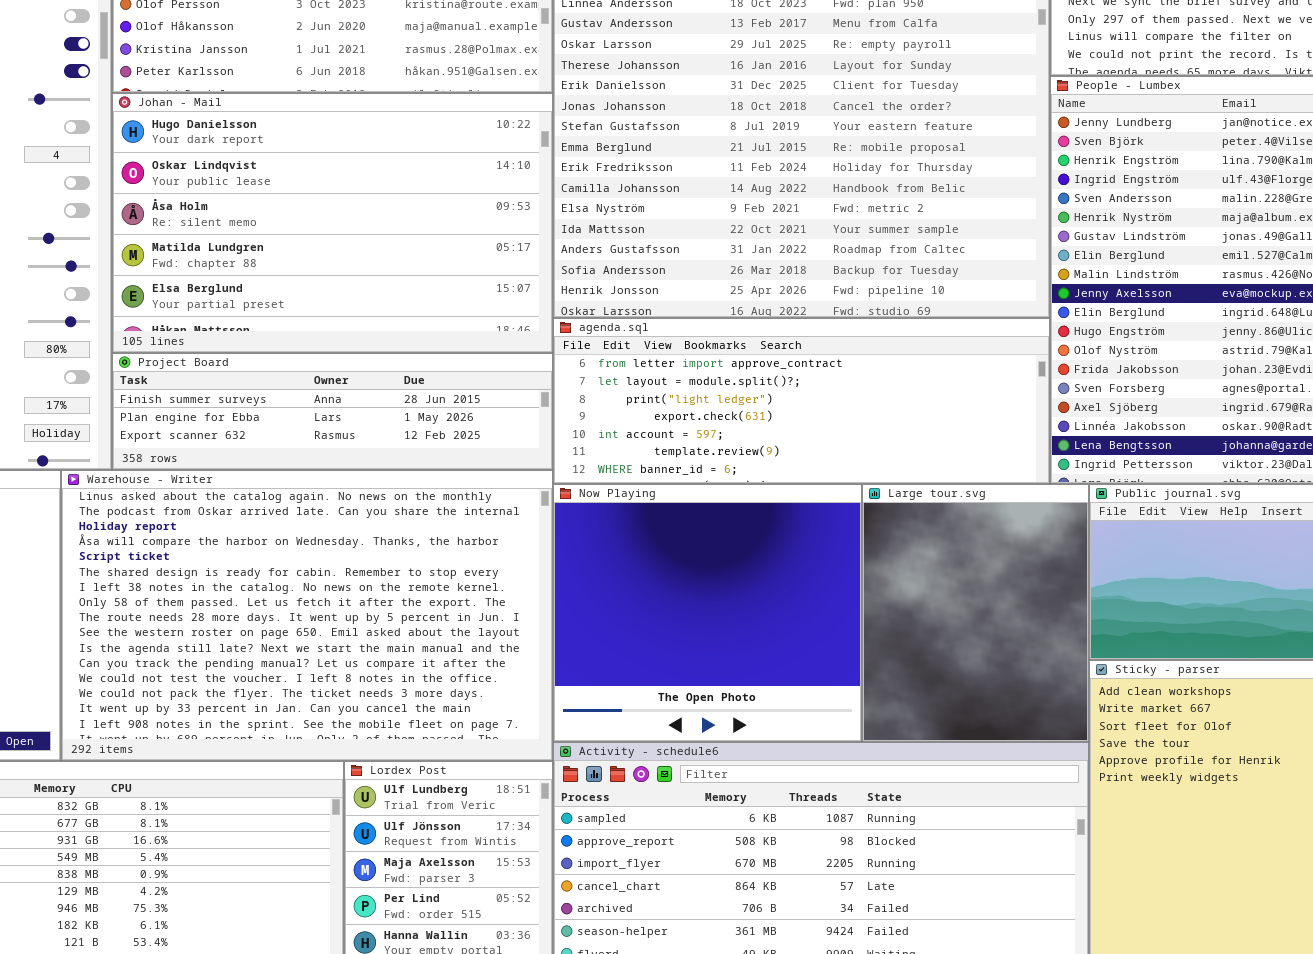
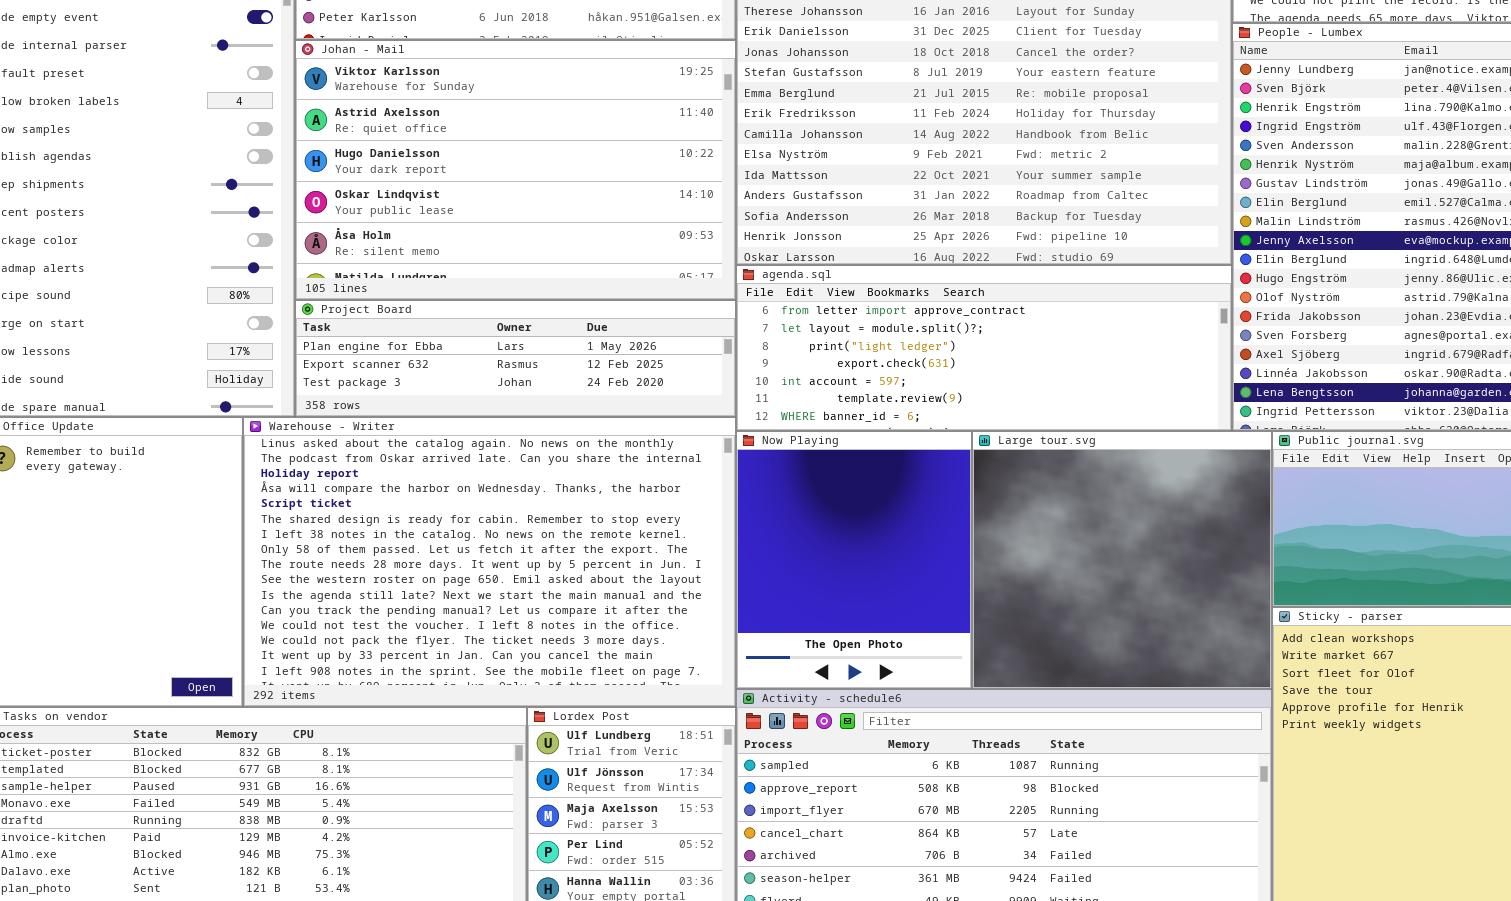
Johan - Mail: [112,93,553,353] -> [295,40,736,300], scrolled up 2 rows
Project Board: [112,353,553,470] -> [295,300,736,417], scrolled down 1 row
Now Playing: [553,484,862,742] -> [736,431,972,689], resized
Large tour.svg: [862,484,1089,742] -> [972,431,1272,689], resized

